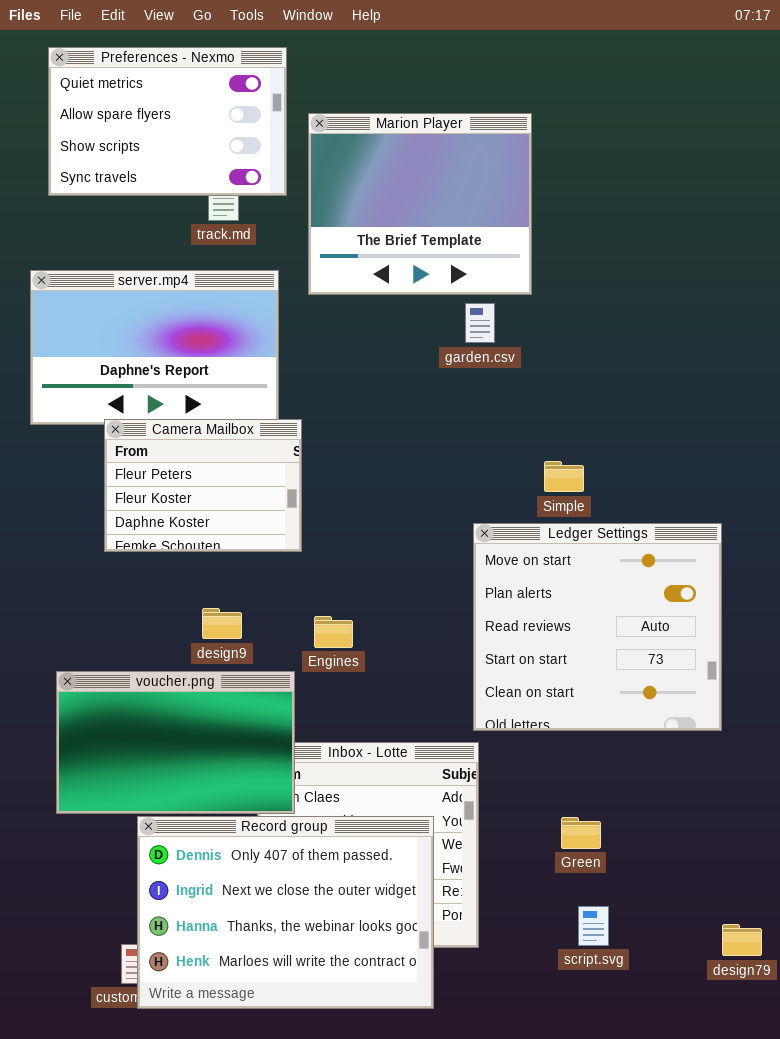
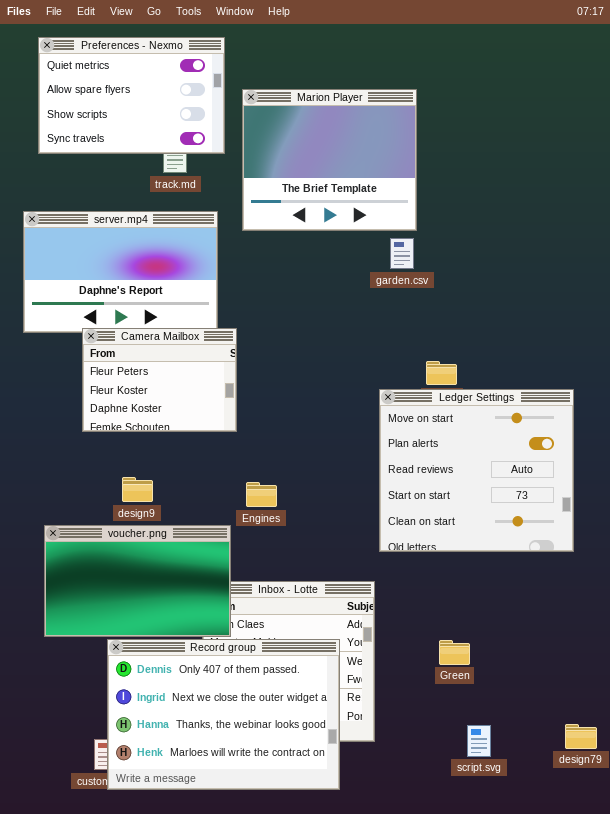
garden.csv: [465,303,495,343] -> [390,238,414,269], moved
Ledger Settings: [473,523,722,731] -> [379,389,574,552], moved
design9: [202,608,242,639] -> [122,477,153,502], moved
script.svg: [578,906,609,946] -> [467,725,491,757], moved

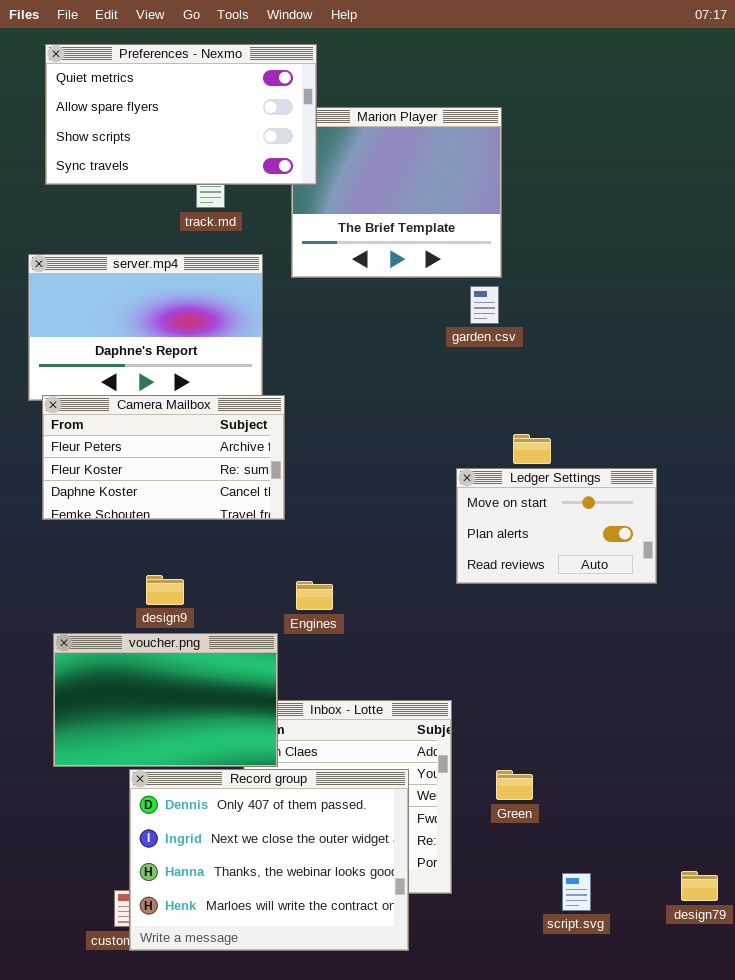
Preferences - Nexmo: [38,37,225,154] -> [45,44,317,185], resized
Camera Mailbox: [82,328,237,432] -> [42,395,285,520], resized
Ledger Settings: [379,389,574,552] -> [456,468,657,584], resized
Green: [439,640,470,665] -> [496,770,533,800], moved

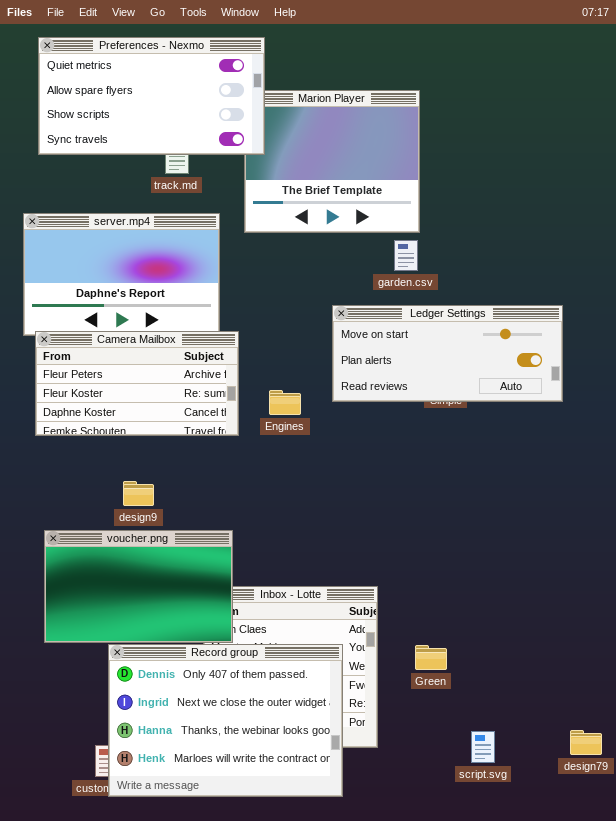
Ledger Settings: [456,468,657,584] -> [332,305,563,402], moved, resized
Engines: [296,581,333,610] -> [269,390,301,415], moved

